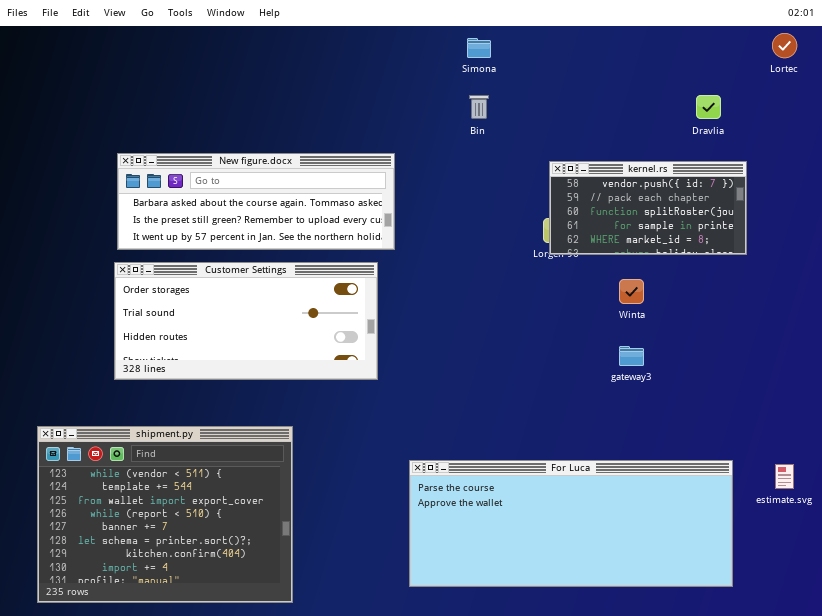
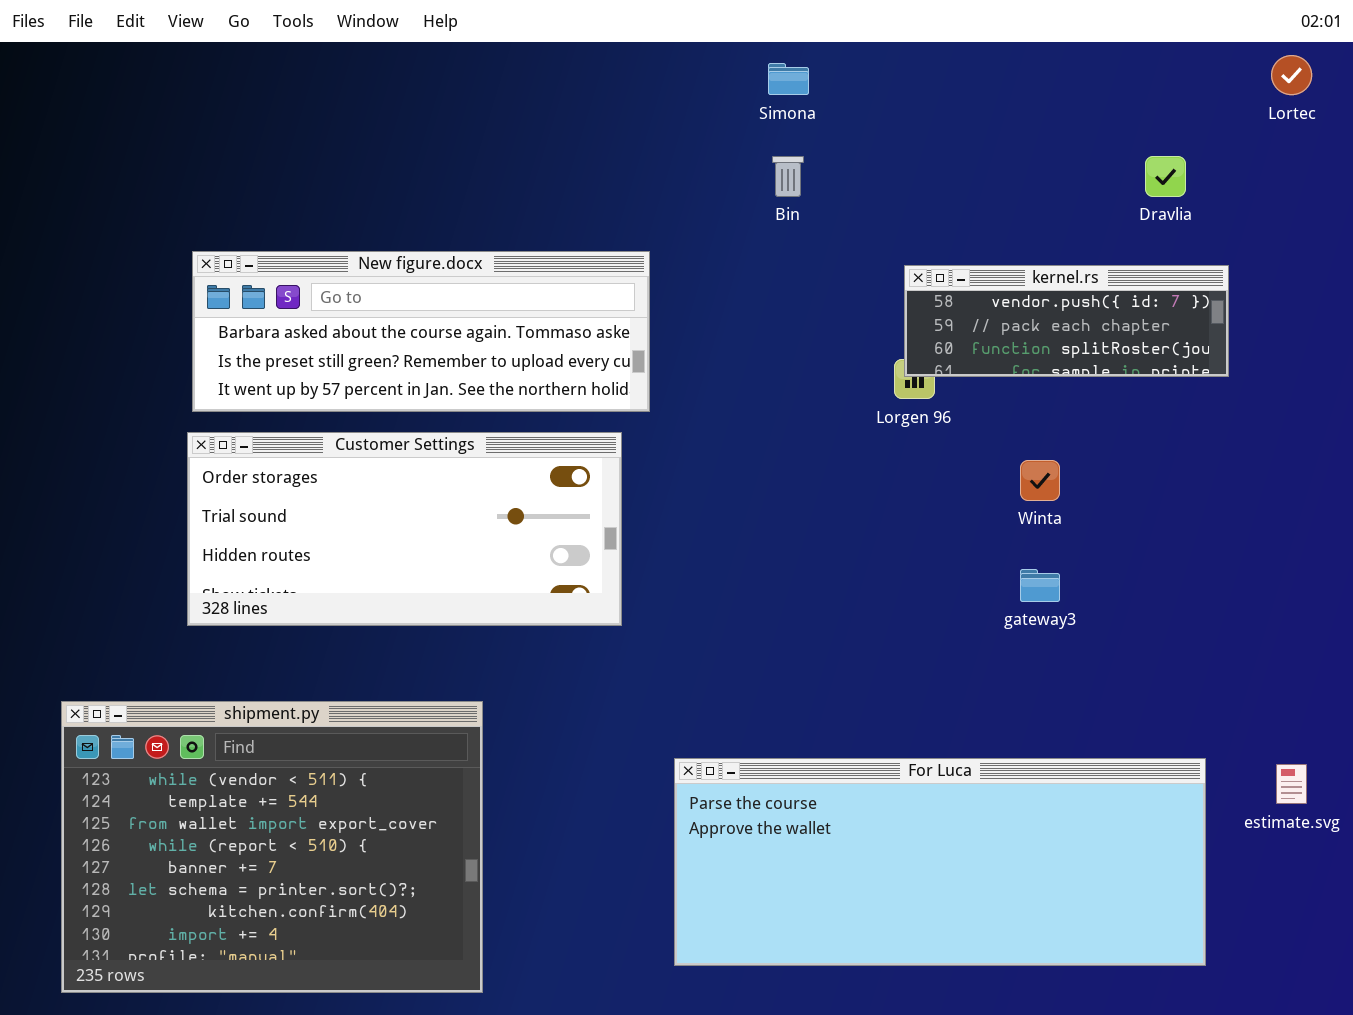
kernel.rs: [549,161,747,255] -> [904,265,1229,377], resized

